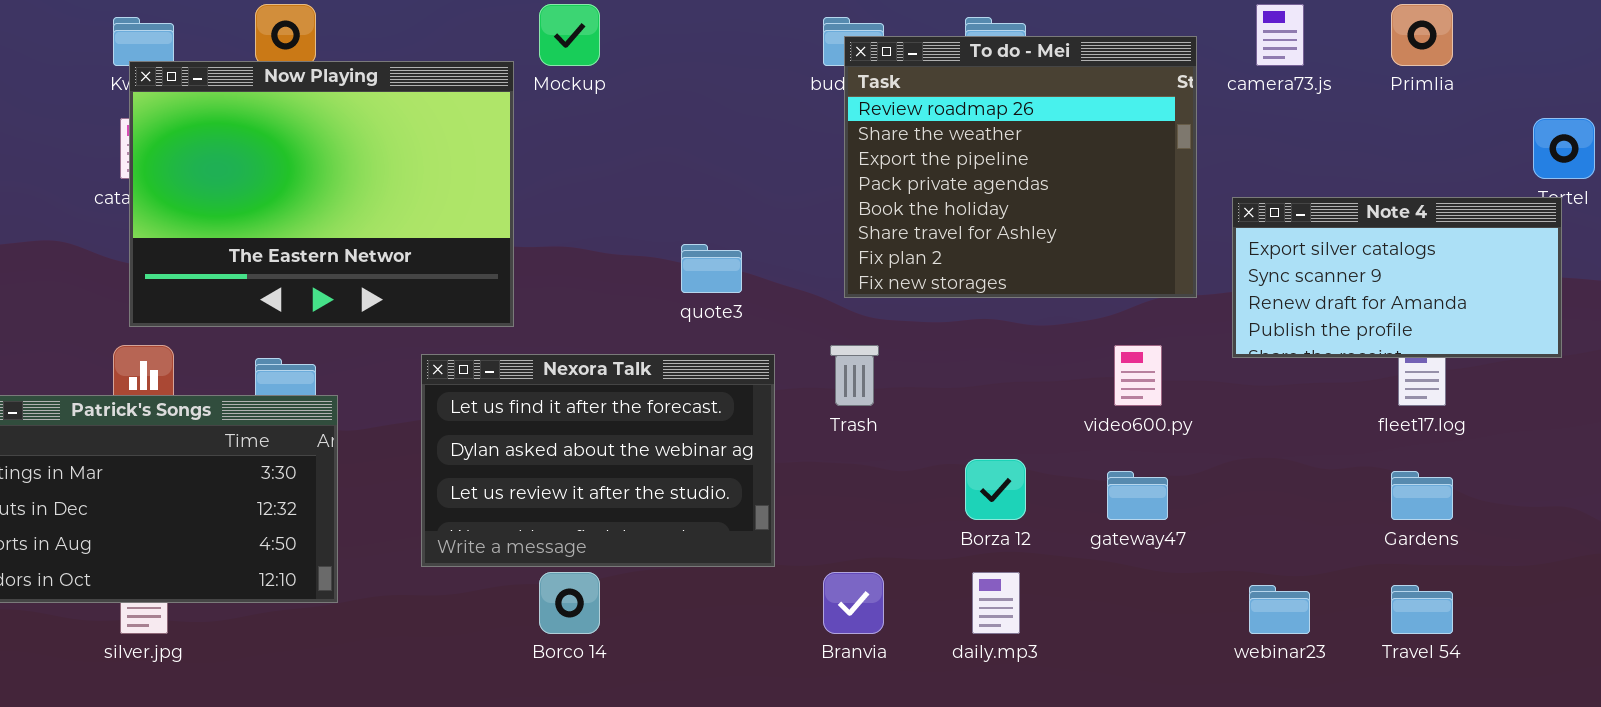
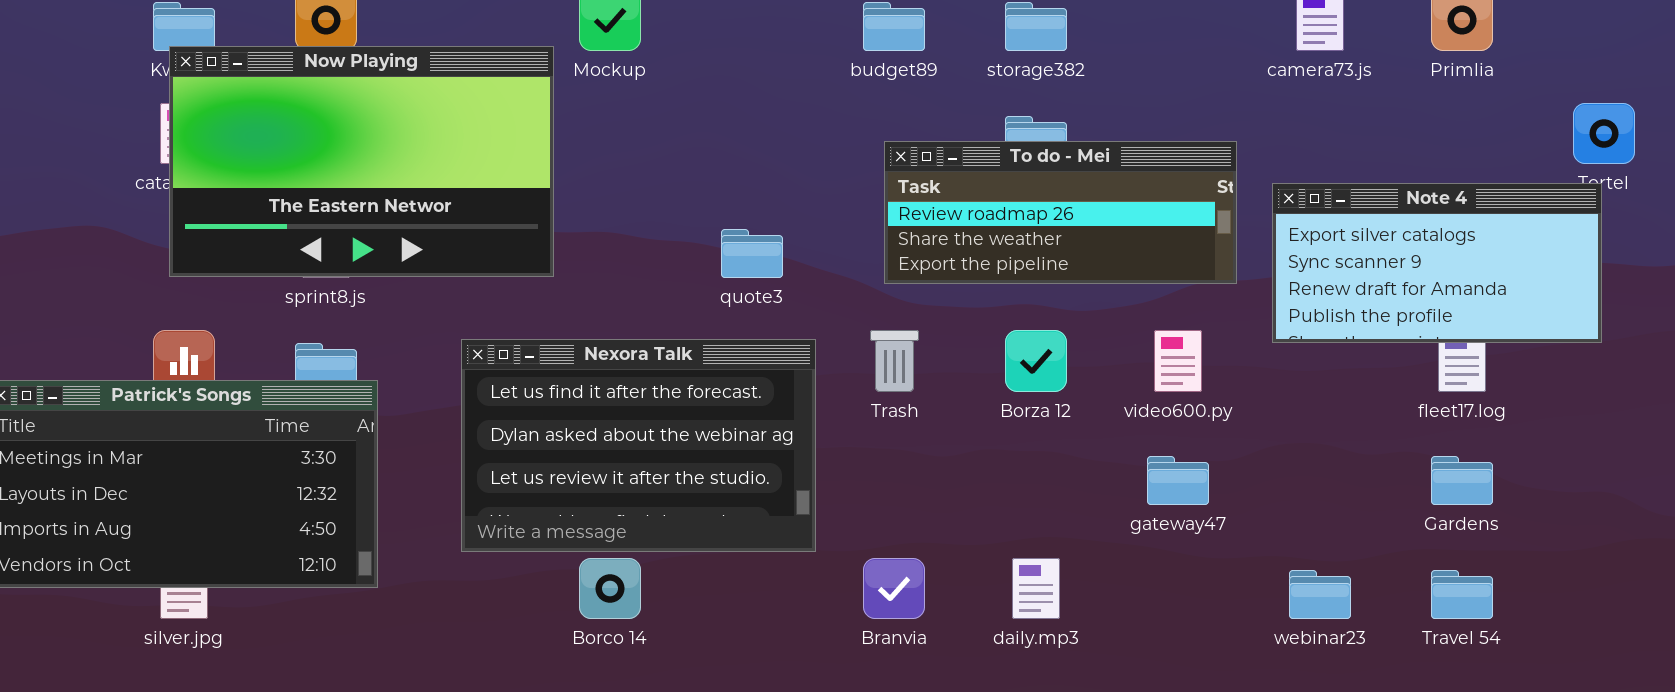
To do - Mei: [844,36,1197,298] -> [884,141,1237,284], resized
Now Playing: [129,61,514,327] -> [169,46,554,277], resized
Borza 12: [965,459,1026,520] -> [1005,330,1067,392], moved

